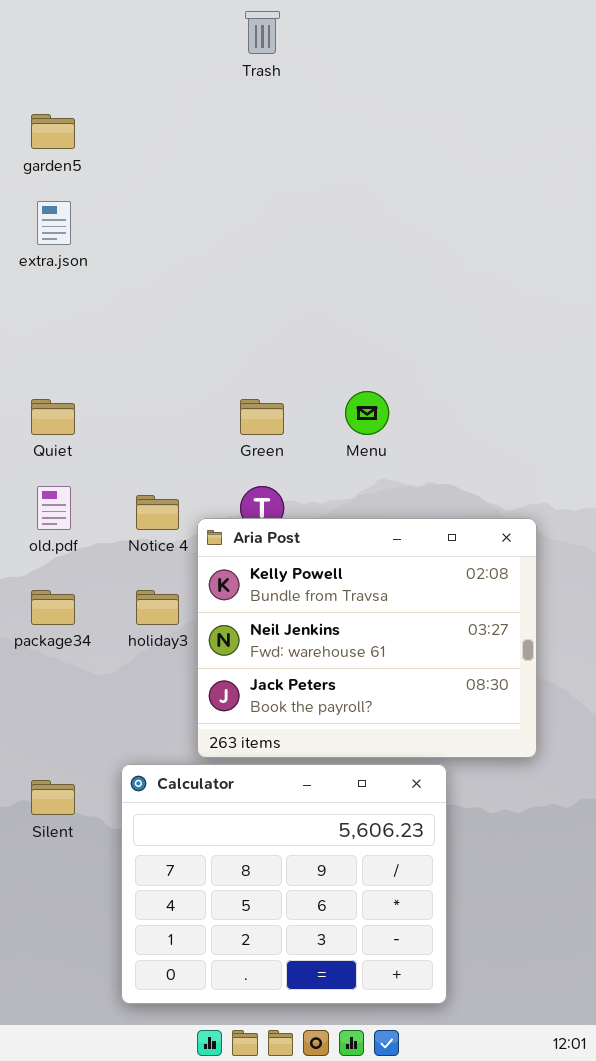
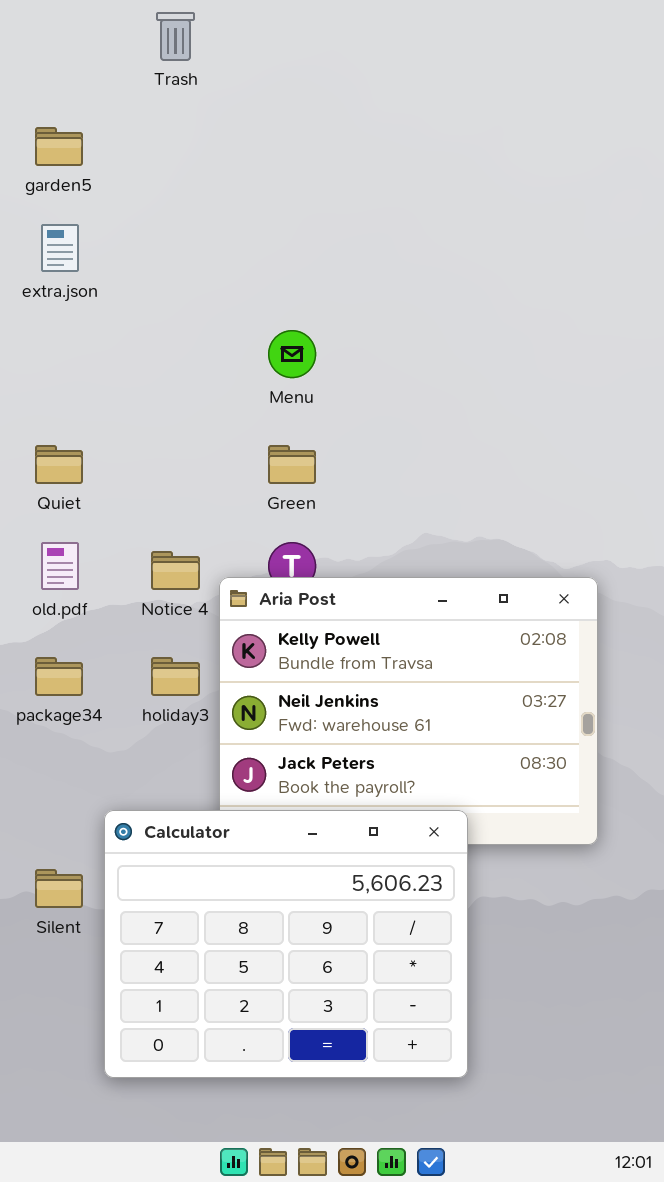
Trash: [245,11,280,54] -> [156,12,195,61], moved
Menu: [345,391,389,435] -> [268,330,316,378], moved
Calculator: [121,764,447,1004] -> [104,810,468,1078], moved

